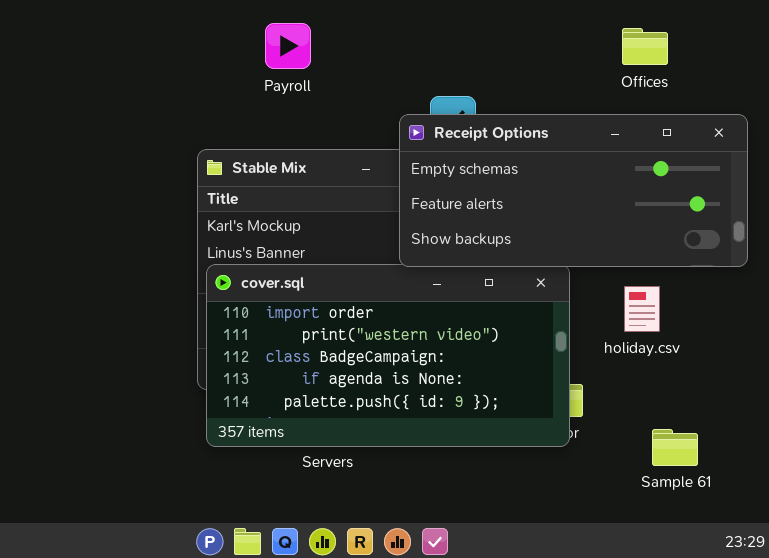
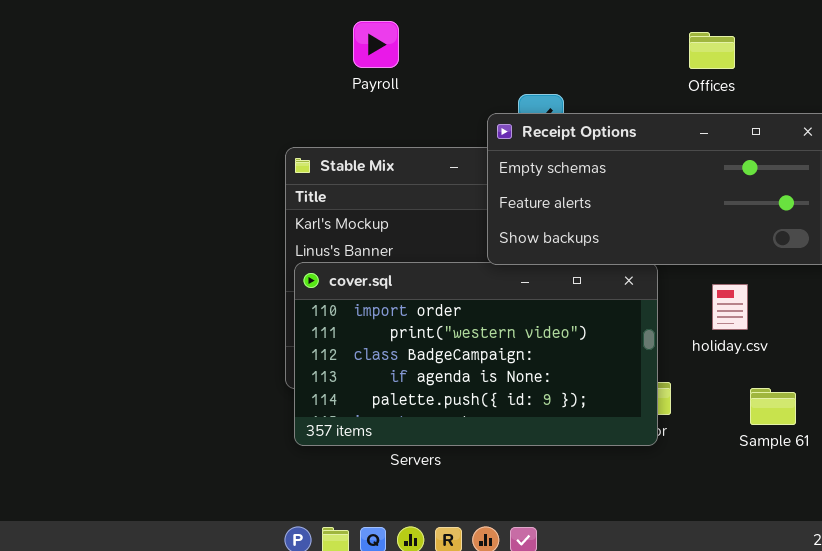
Offices: [622,28,668,65] -> [689,32,735,69], moved
Sample 61: [652,429,698,466] -> [750,388,796,425], moved

